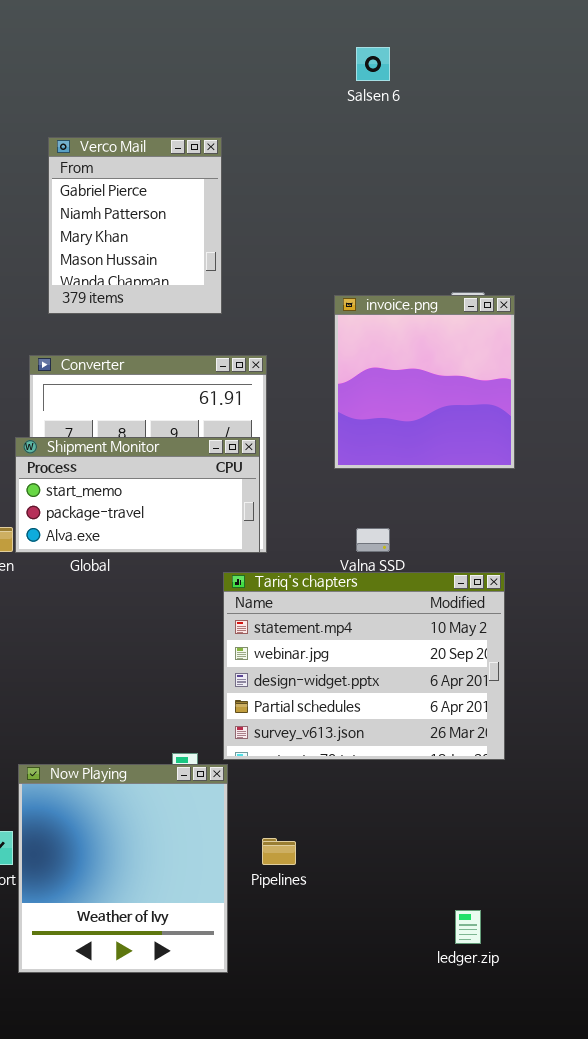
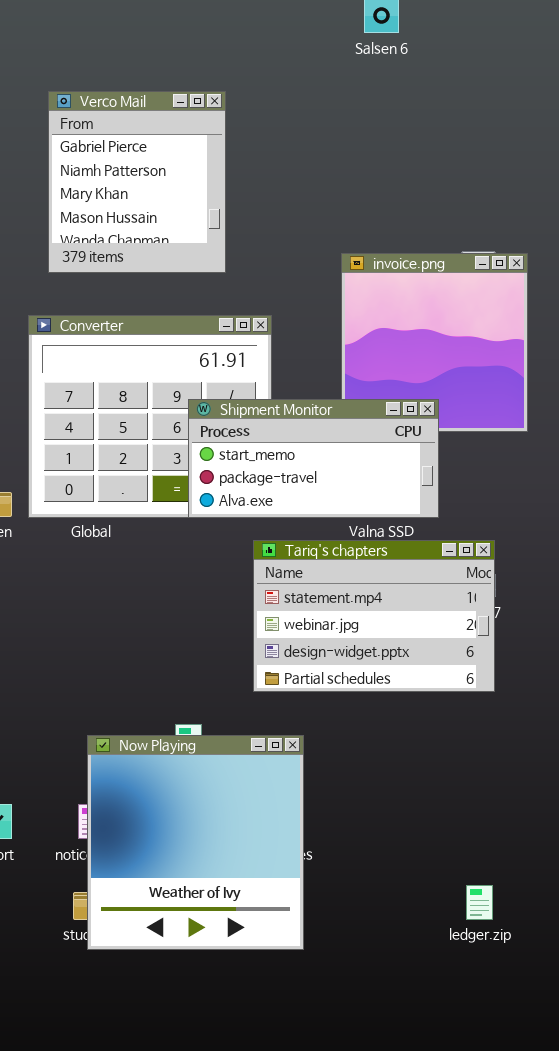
Shipment Monitor: [15,437,260,553] -> [188,399,439,518], moved
Tariq's chapters: [223,572,505,760] -> [253,540,495,692], moved, resized
Now Playing: [18,764,228,973] -> [87,735,304,950], moved

